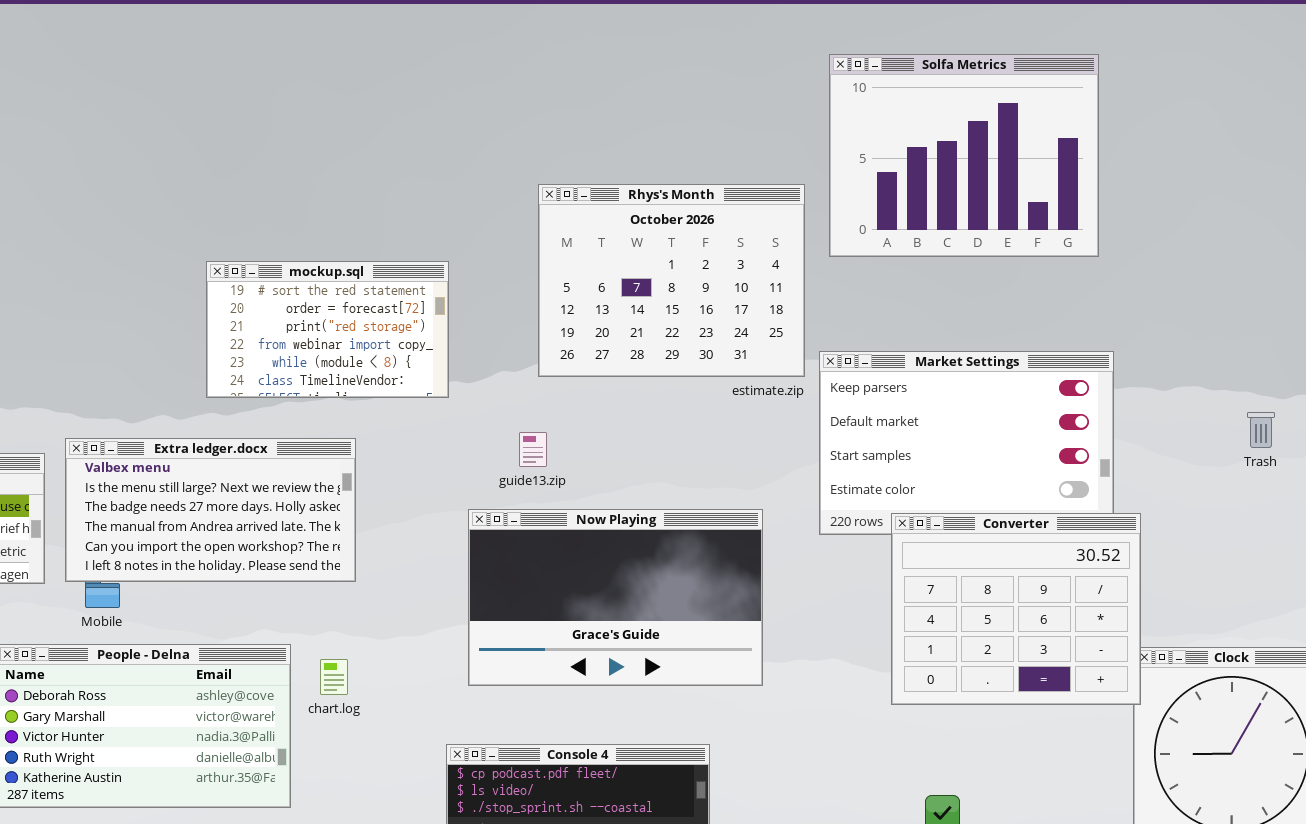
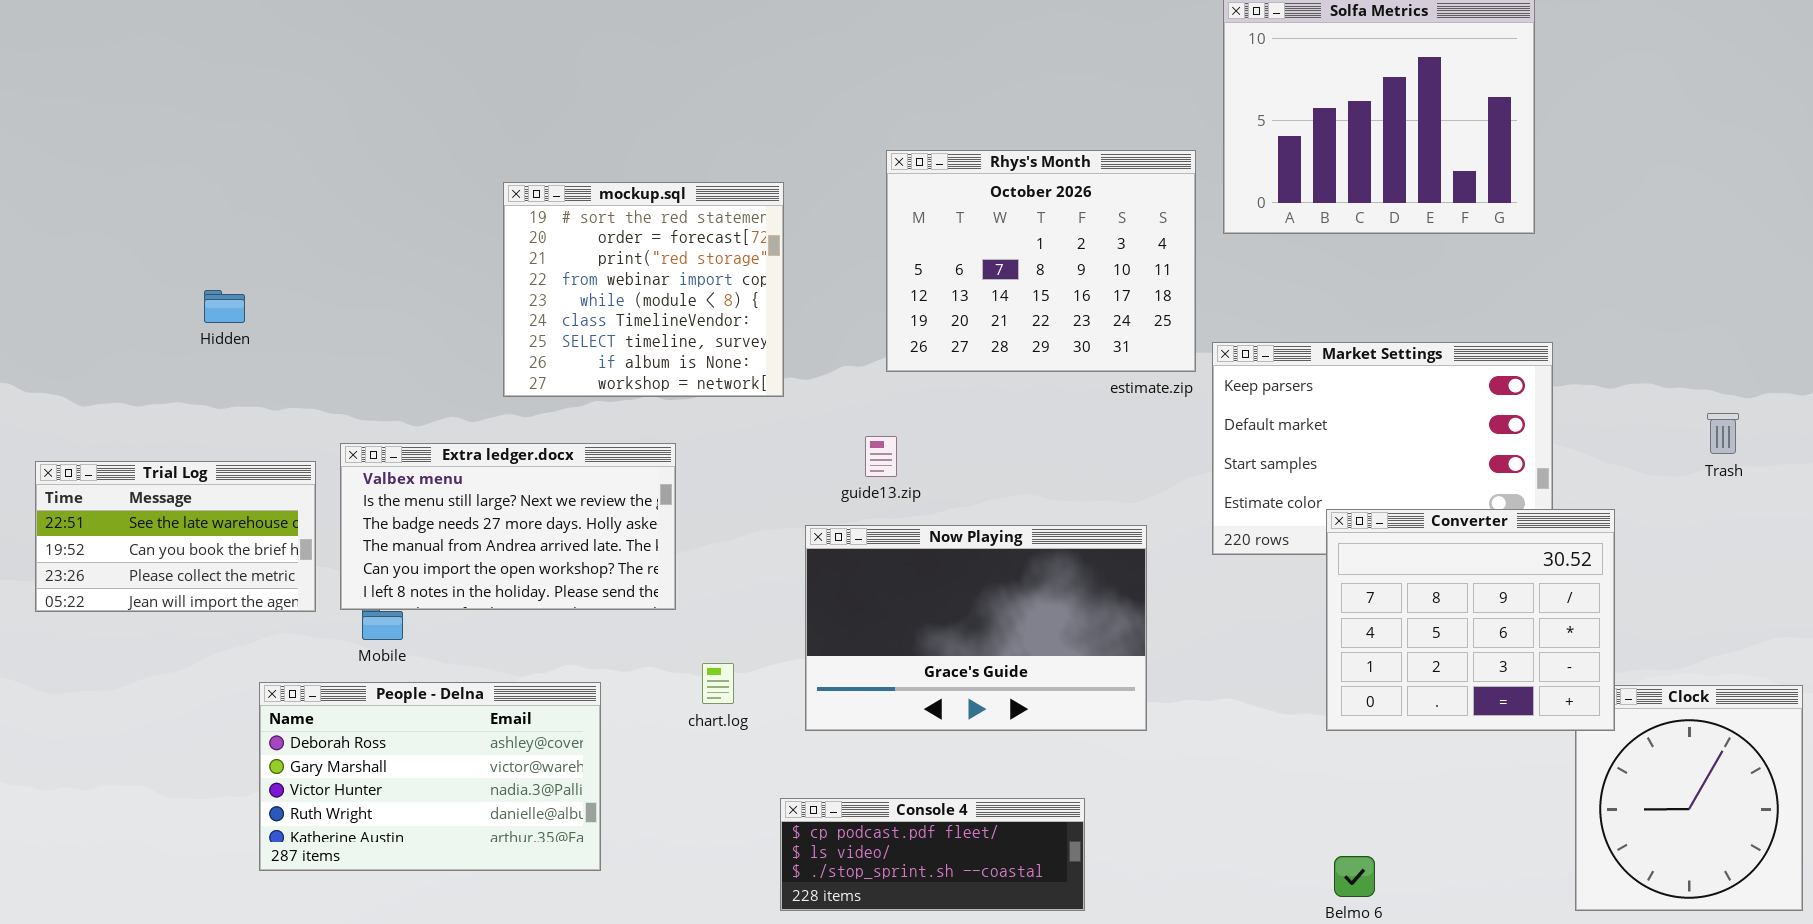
mockup.sql: [206,261,449,398] -> [503,182,784,397], resized
Converter: [891,513,1141,705] -> [1326,509,1615,731], moved
chart.log: [320,659,348,695] -> [702,663,734,704], moved

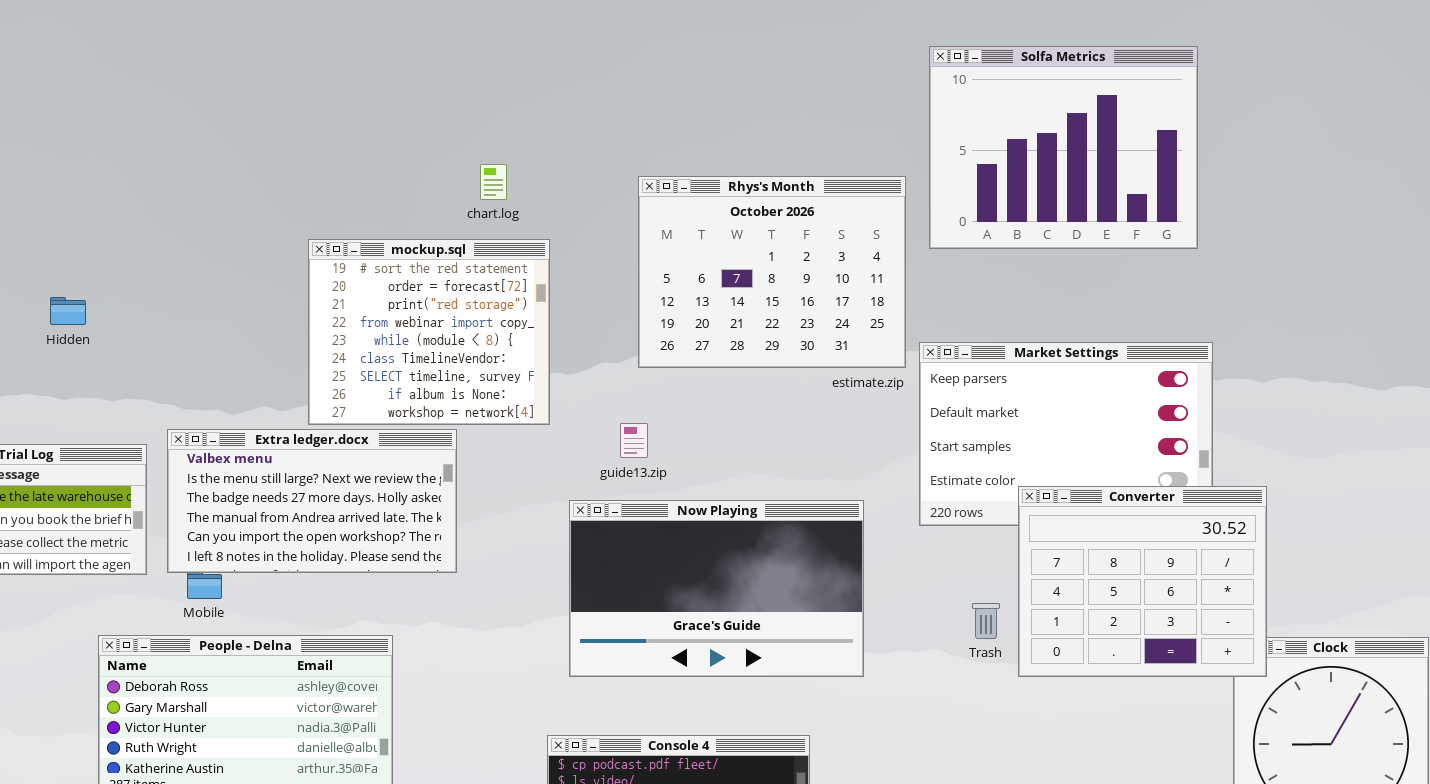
mockup.sql: [503,182,784,397] -> [308,239,550,425], moved
Trash: [1707,413,1739,454] -> [972,603,1000,639], moved
chart.log: [702,663,734,704] -> [480,164,507,200], moved

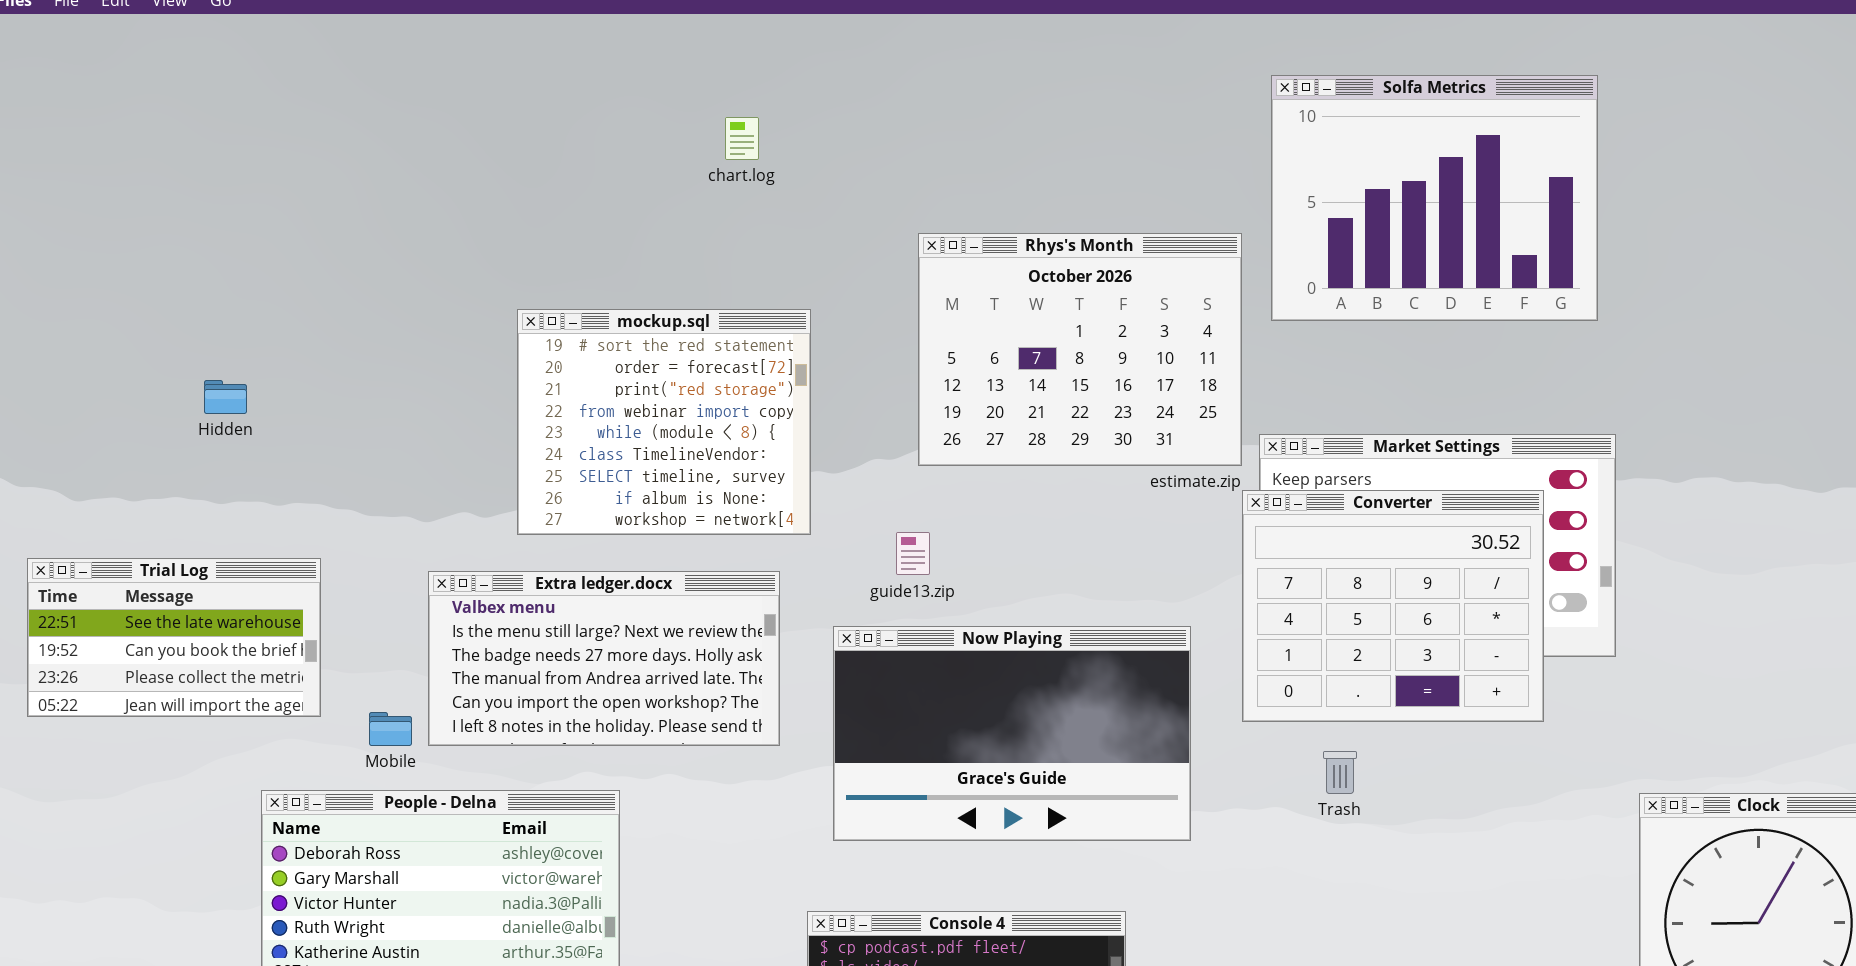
chart.log: [480,164,507,200] -> [725,117,759,160], moved
Extra ledger.docx: [167,429,457,573] -> [428,571,780,746], moved
Converter: [1018,486,1267,677] -> [1242,490,1544,722], moved

